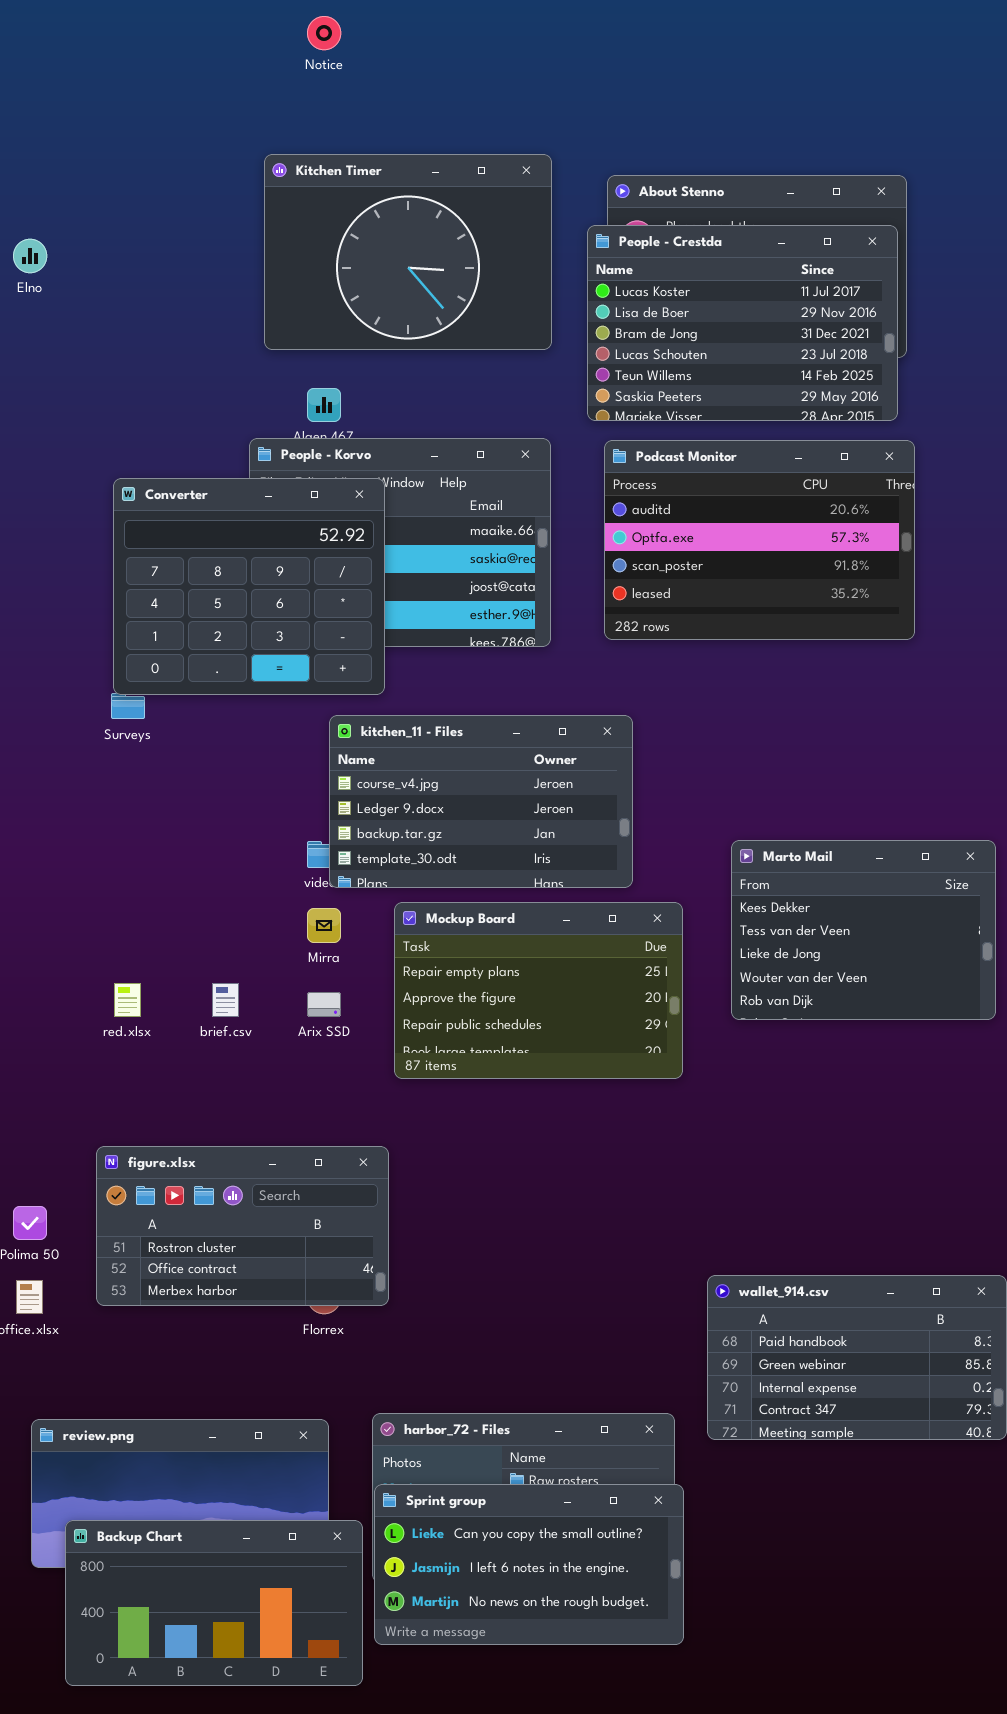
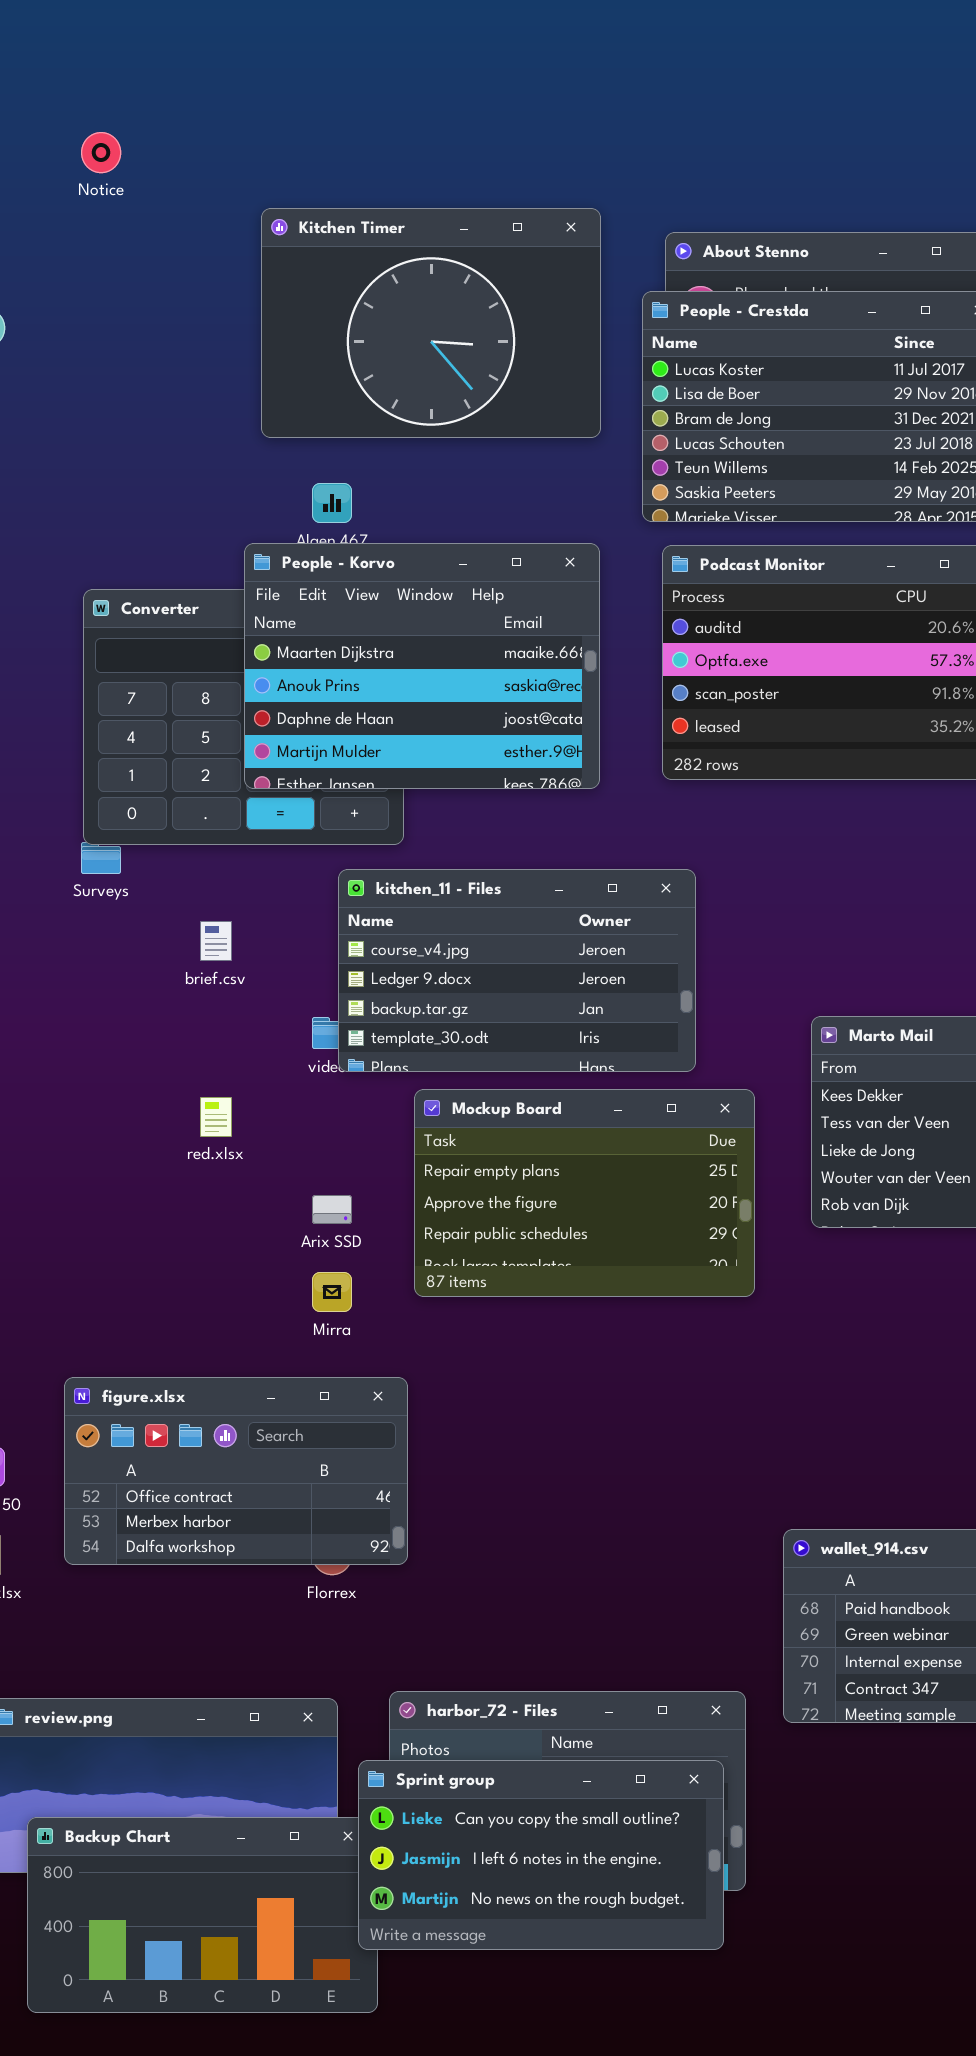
Notice: [307,16,341,50] -> [81,132,121,173], moved
People - Korvo: [249,438,551,647] -> [244,543,600,789], raised
Mirra: [307,908,341,943] -> [312,1272,352,1312], moved
red.xlsx: [114,983,141,1017] -> [200,1097,232,1137], moved
brief.csv: [212,983,239,1017] -> [200,921,232,961], moved
figure.xlsx: [96,1146,389,1306] -> [64,1377,408,1565], scrolled down 1 row
Sprint group: [374,1484,684,1645] -> [358,1760,724,1950], moved

